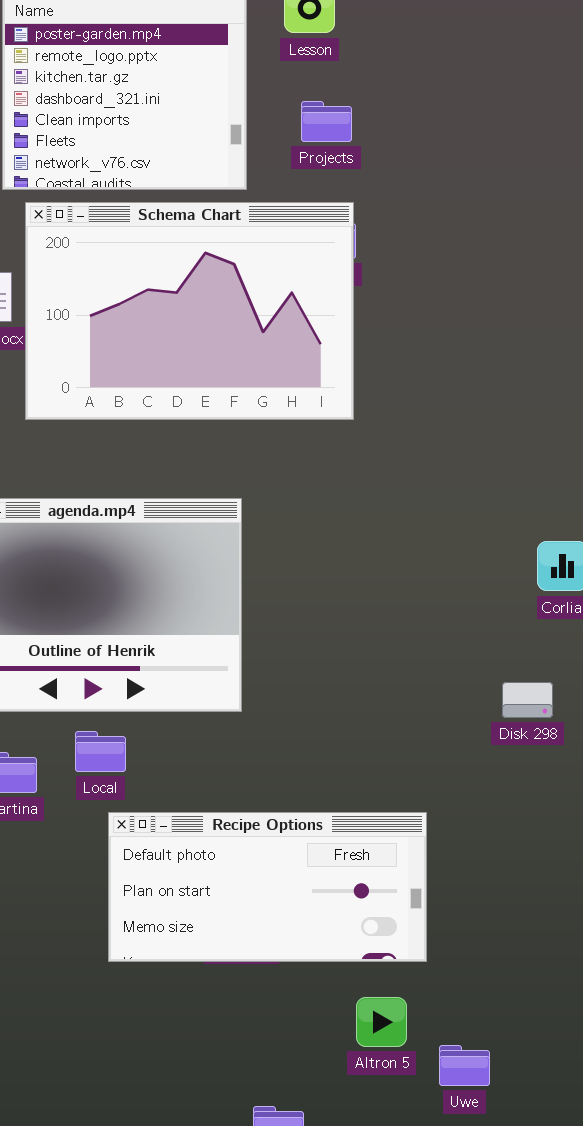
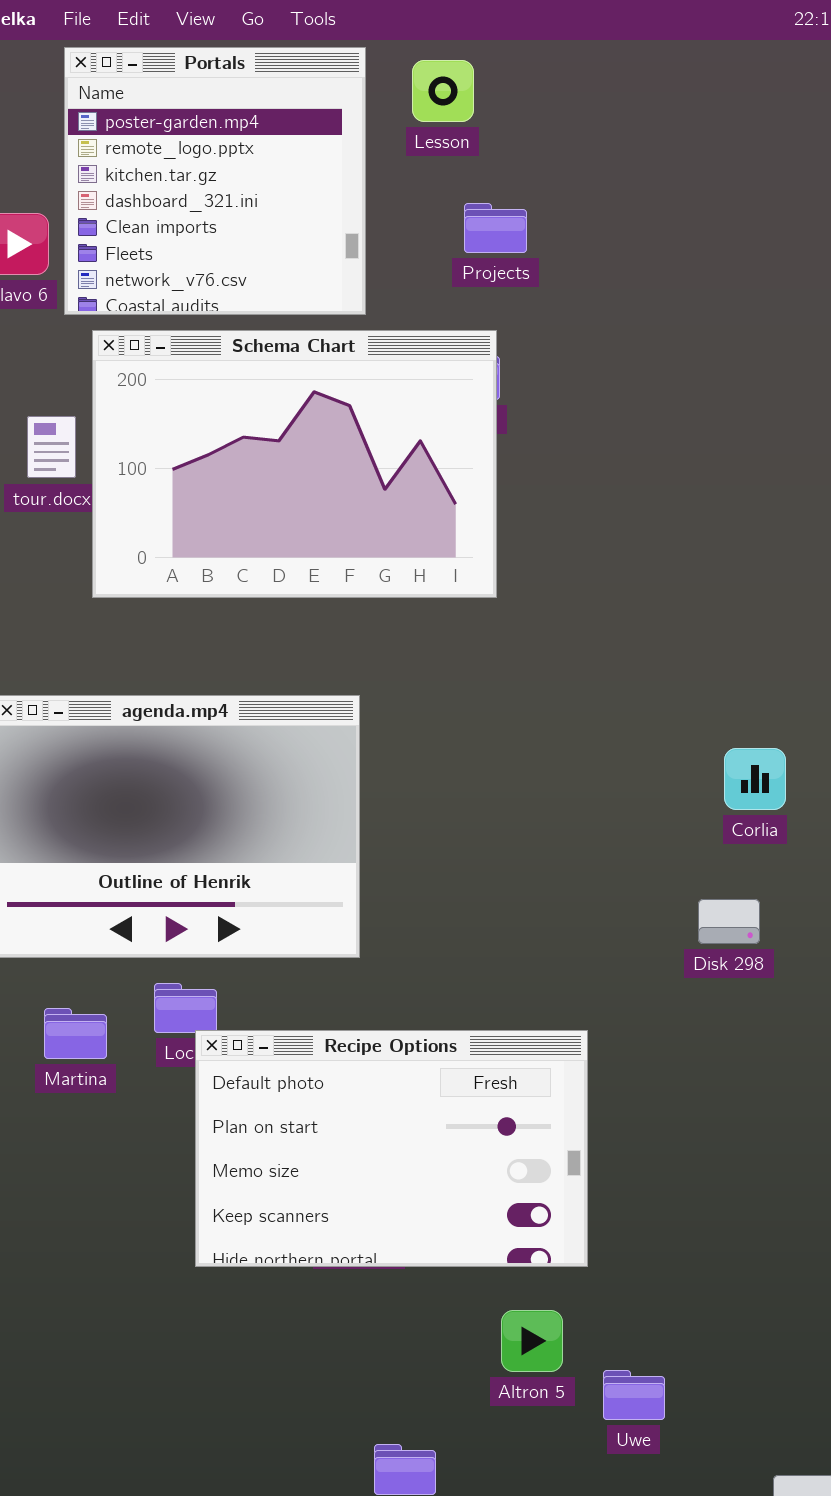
Projects: [301,101,352,142] -> [464,203,527,253], moved
Disk 298: [502,682,553,718] -> [698,899,760,944], moved
Recipe Options: [108,812,427,962] -> [195,1030,588,1267], resized

